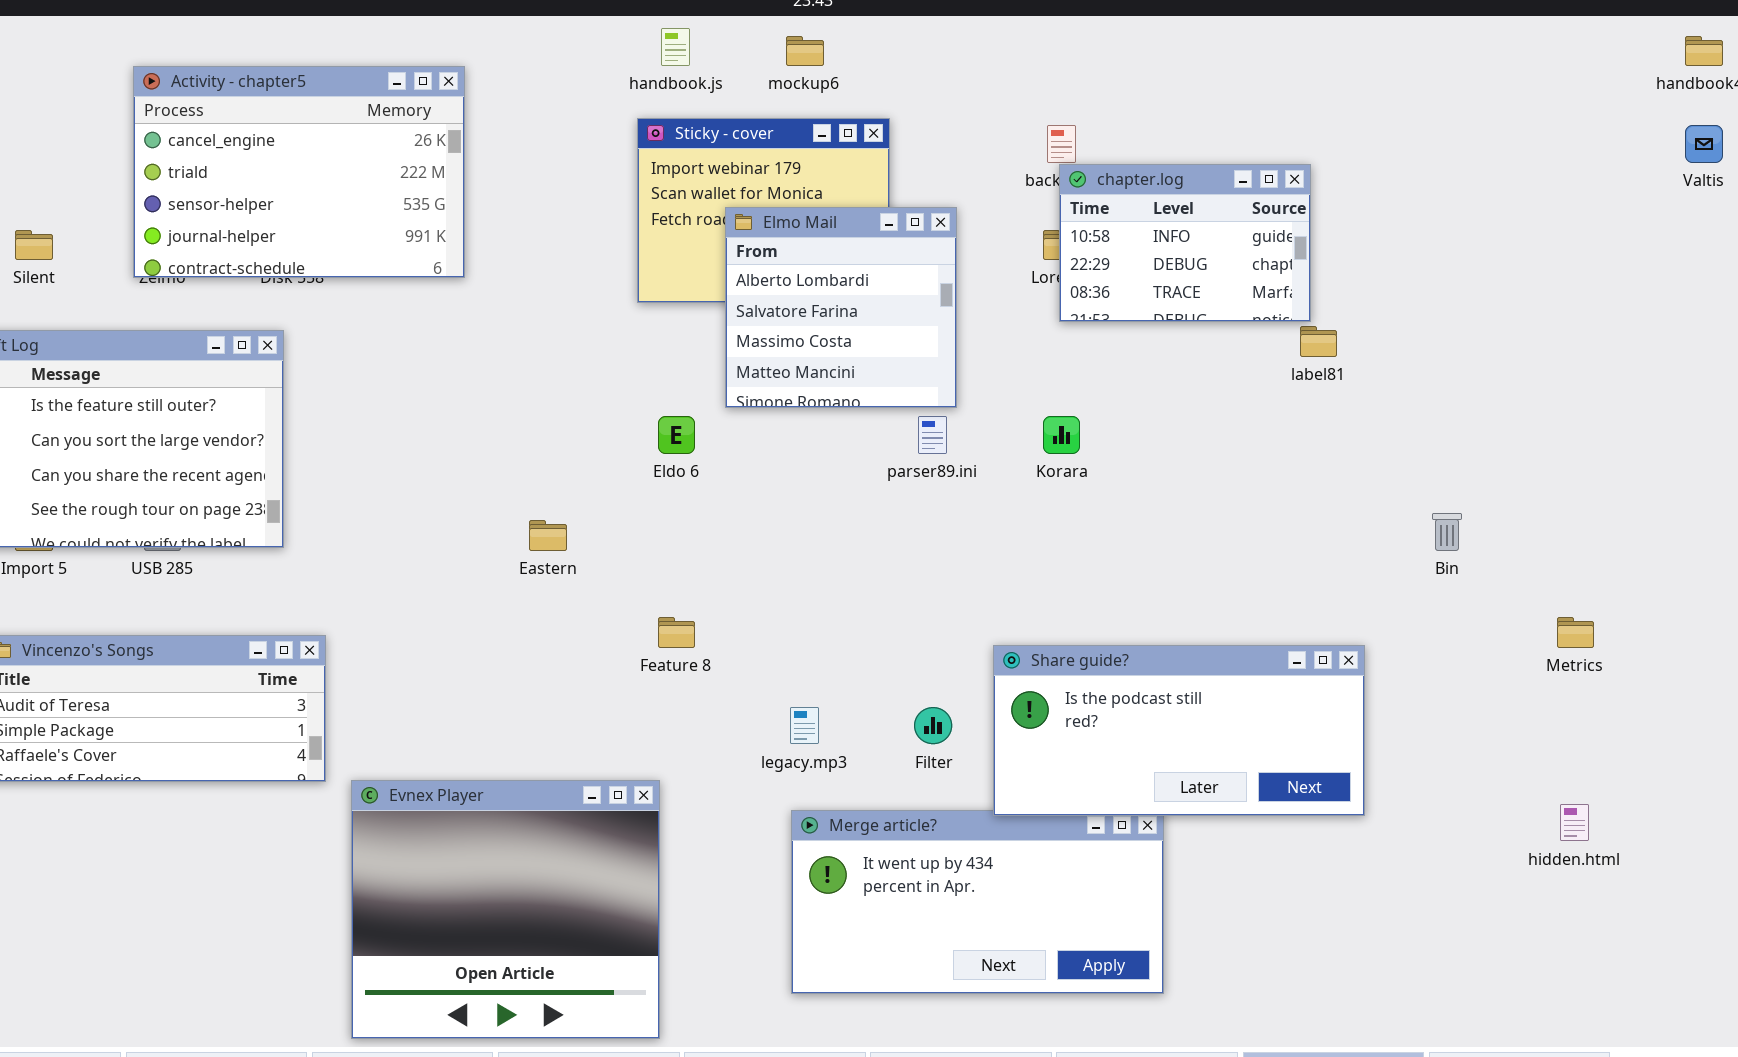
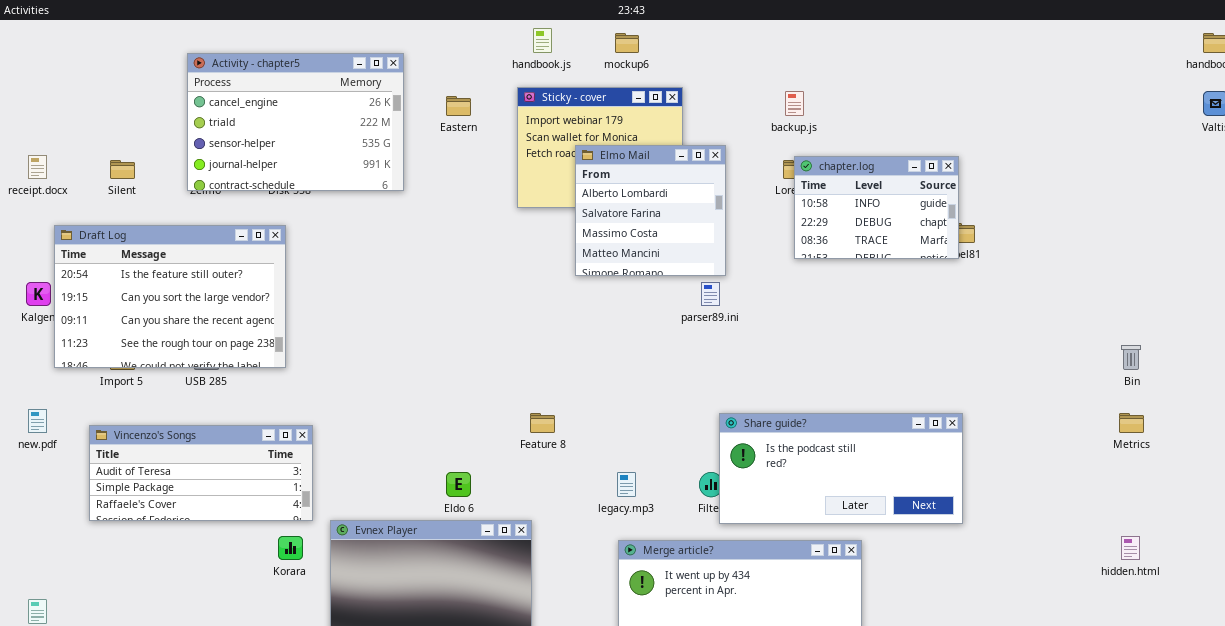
chapter.log: [1059,164,1311,322] -> [794,156,959,259], moved
Eldo 6: [658,416,695,454] -> [446,472,471,497], moved
Korara: [1043,416,1080,454] -> [278,536,303,560], moved
Bin: [1432,513,1462,551] -> [1121,345,1141,370], moved
Eastern: [529,520,567,551] -> [446,96,471,116], moved
Share guide?: [993,645,1365,816] -> [719,413,963,524], moved

